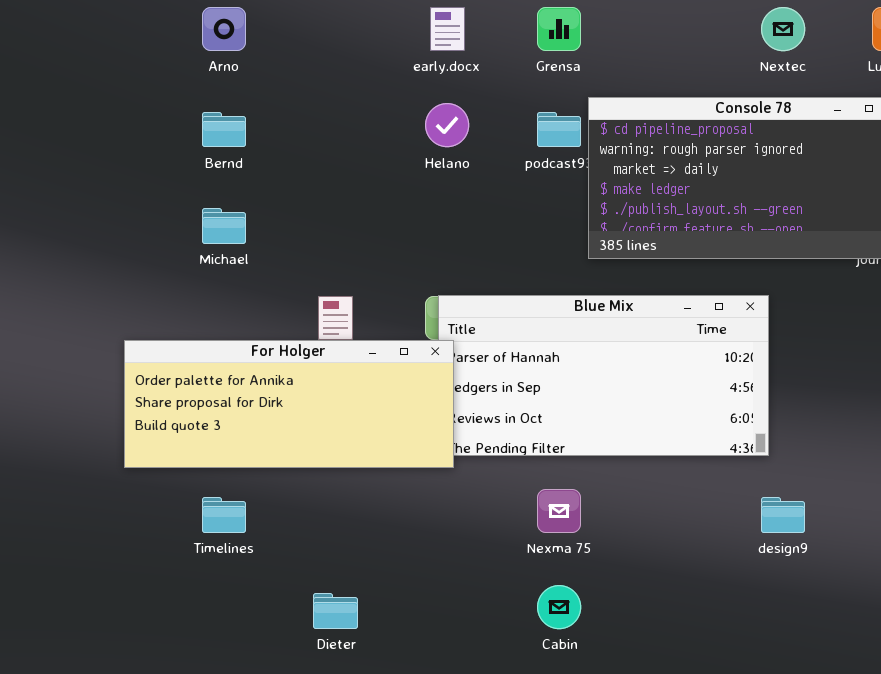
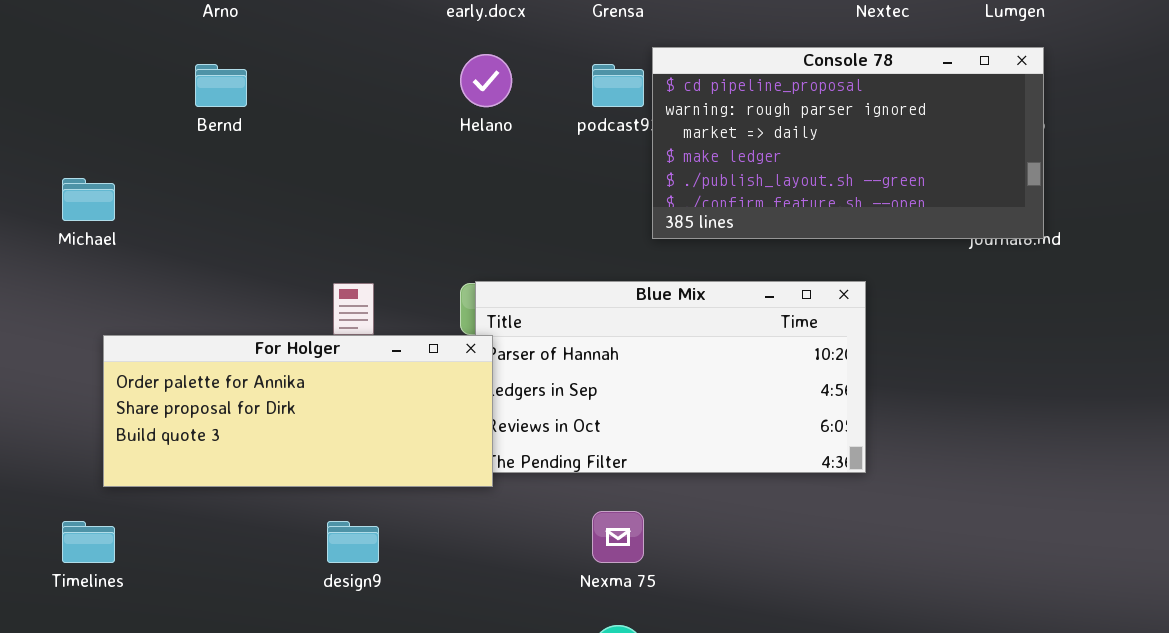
Michael: [202,208,246,244] -> [62,178,115,221], moved
Timelines: [202,497,246,533] -> [62,521,115,563], moved
design9: [761,497,805,533] -> [327,521,379,563], moved

